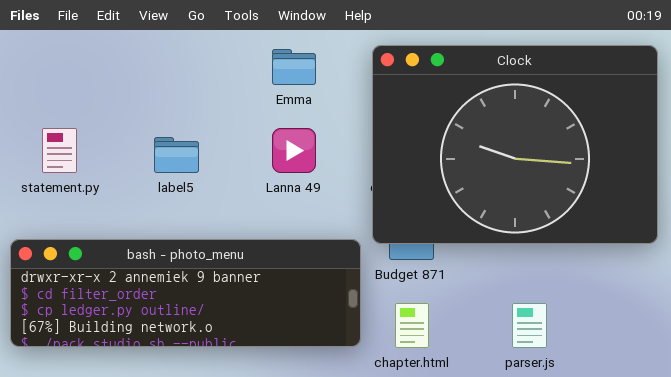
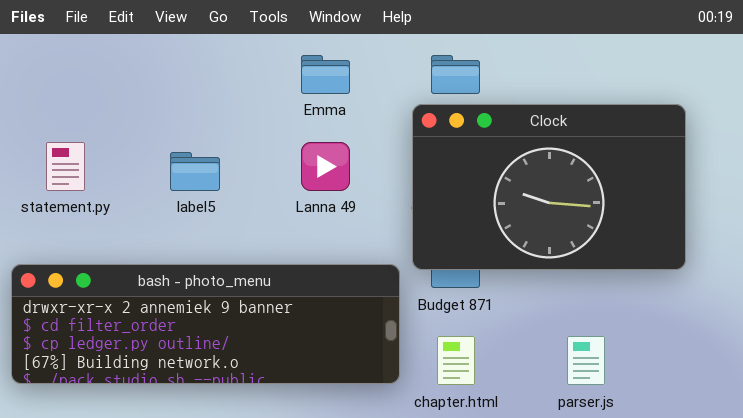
Clock: [372,45,658,244] -> [412,104,686,270], resized

